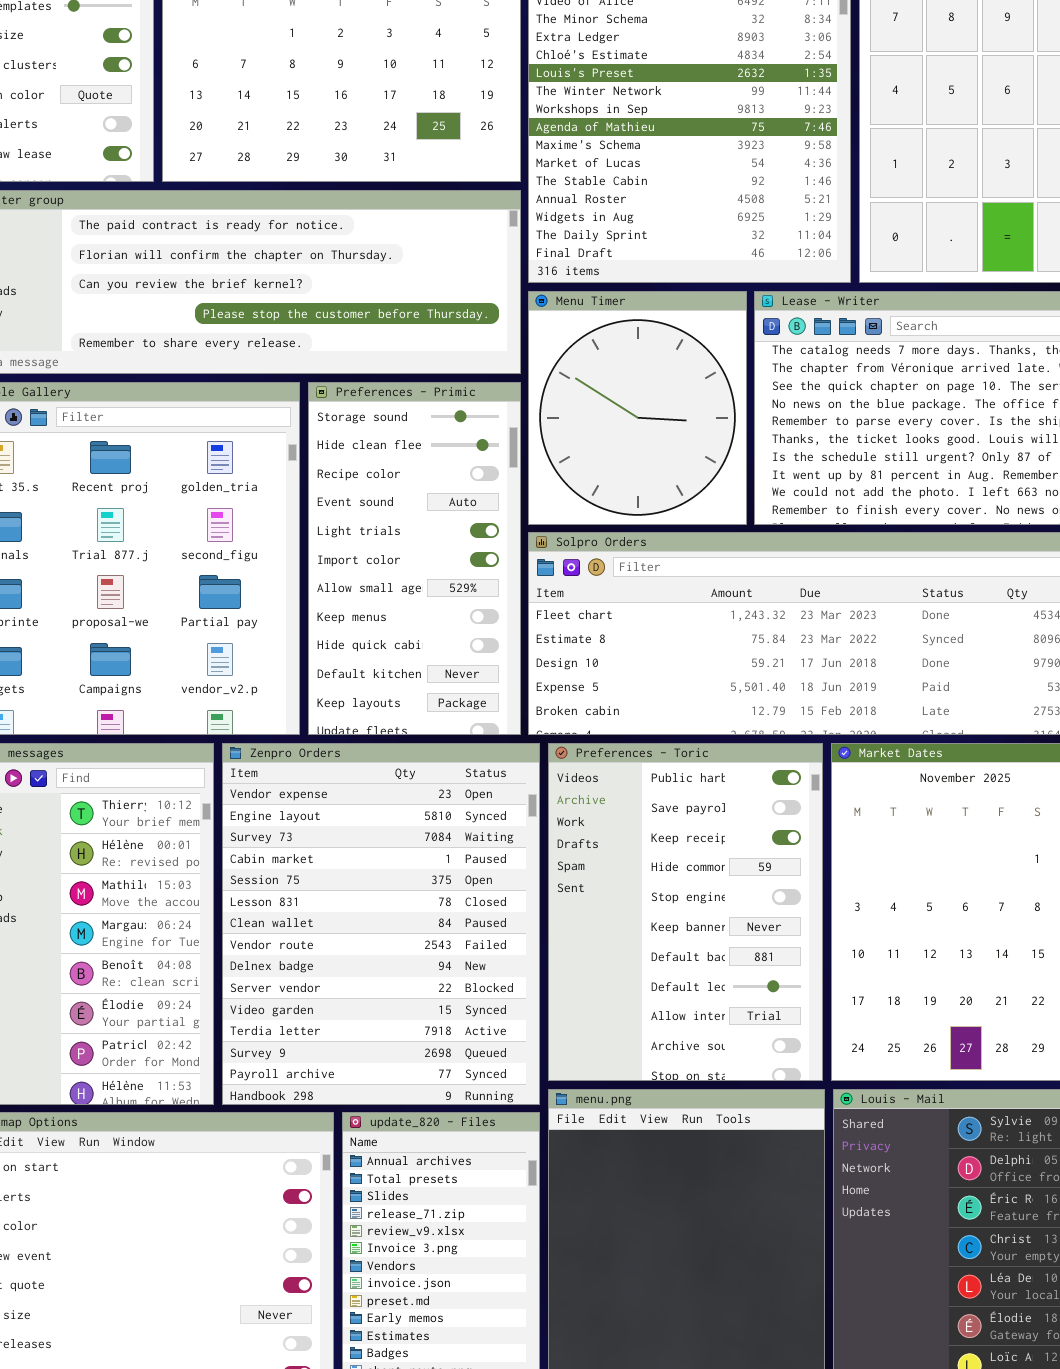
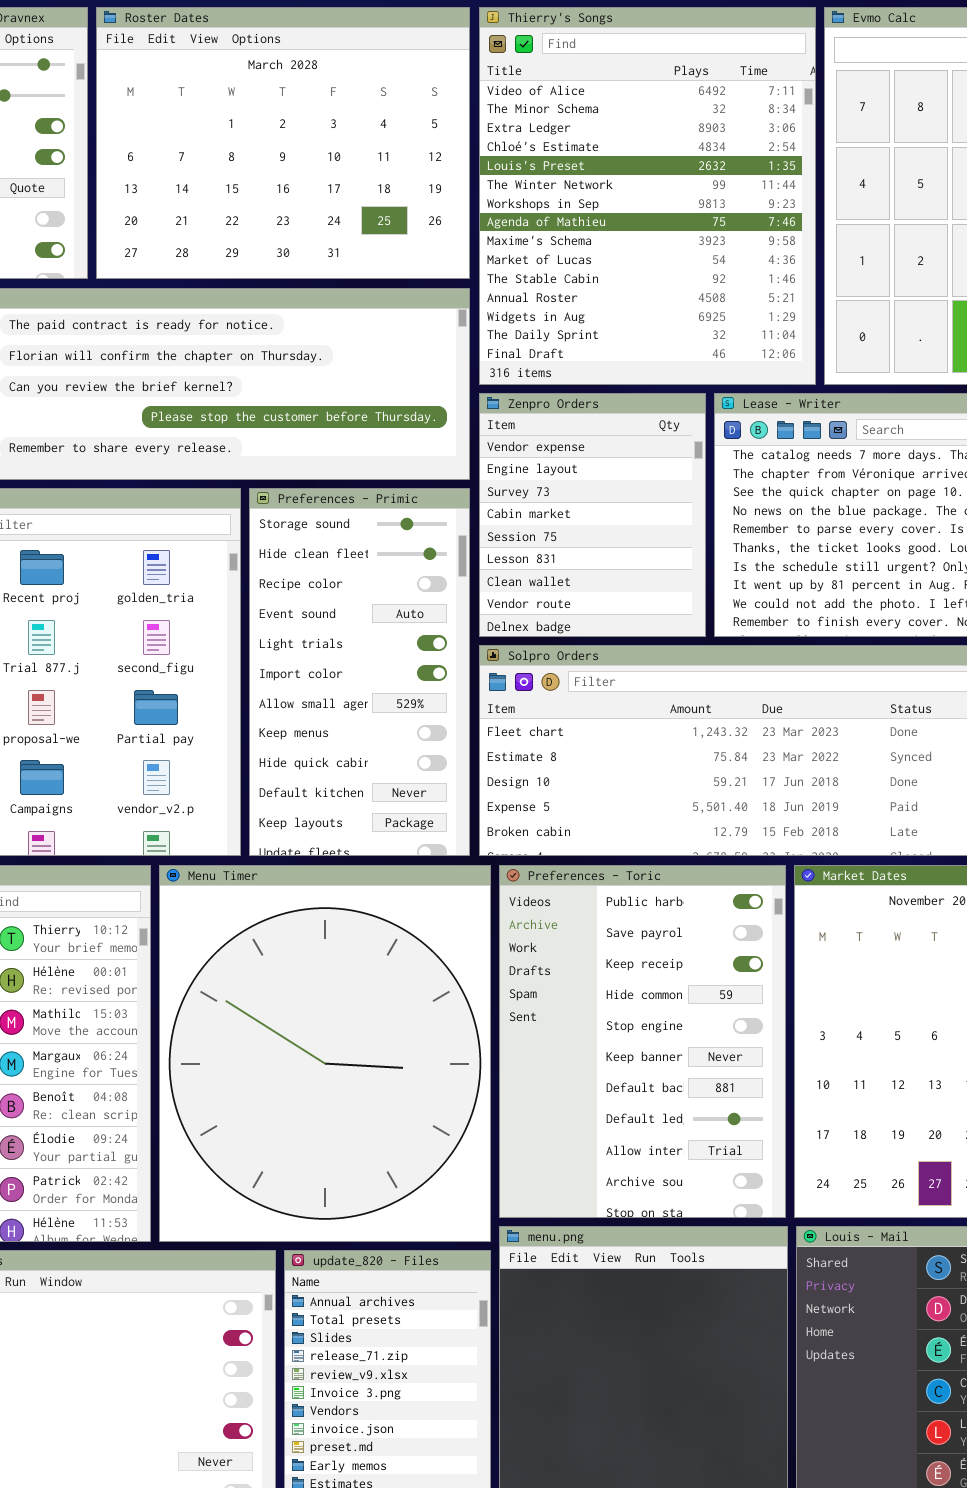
Menu Timer: [528,291,747,525] -> [159,865,491,1242], moved, resized
Zenpro Orders: [222,743,540,1105] -> [479,393,706,637], moved, resized

